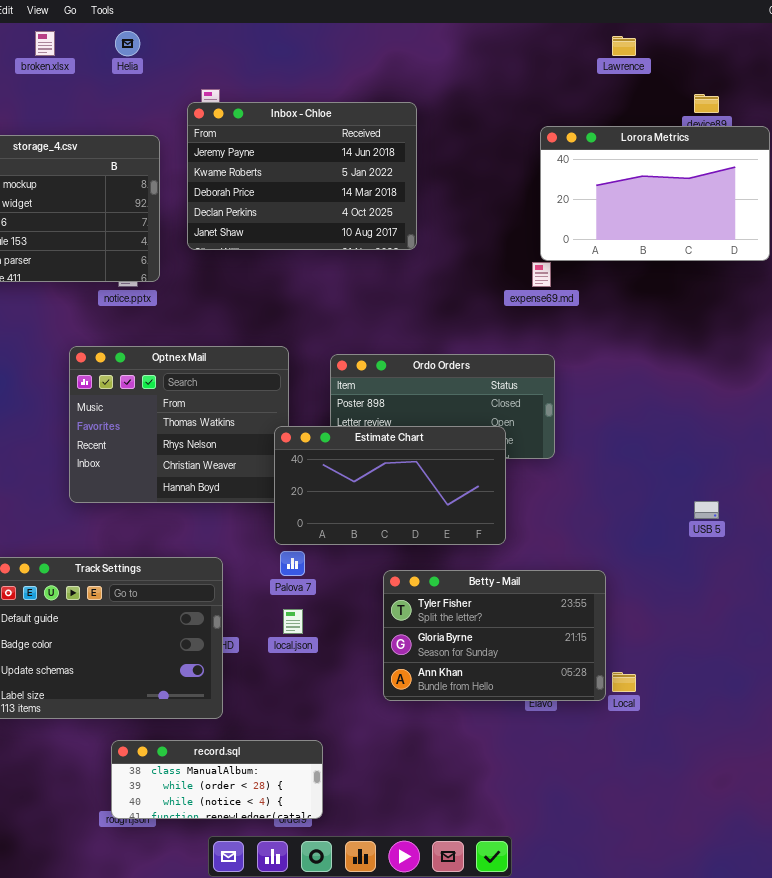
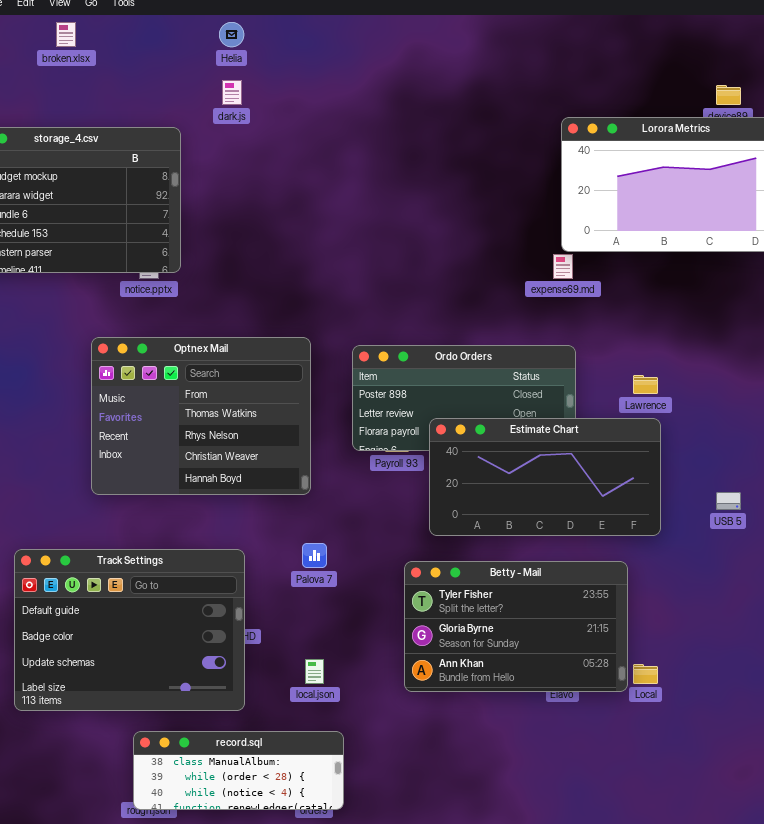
Helia: [115,31,140,56] -> [219,22,244,47], moved
Lawrence: [612,36,636,56] -> [633,375,658,394], moved
Inbox - Chloe: [187,102,417,250] -> none, closed
Estimate Chart: [274,426,506,545] -> [429,418,661,536], moved
local.json: [283,609,303,634] -> [305,659,324,684], moved

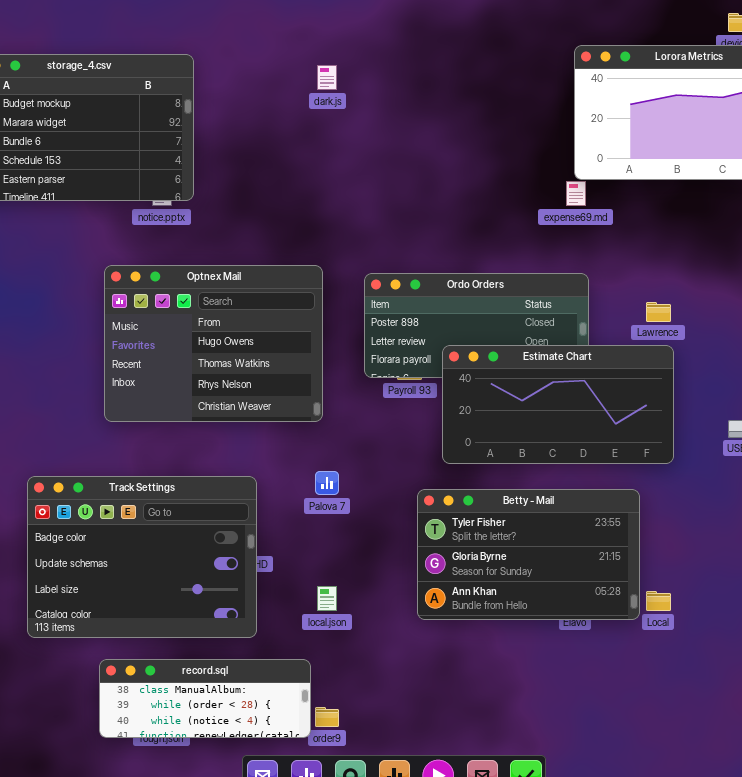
dark.js: [222,80,242,105] -> [317,65,337,90], moved
Optnex Mail: [91,337,311,495] -> [104,265,323,422], scrolled up 1 row
Track Settings: [14,549,245,711] -> [27,476,257,638], scrolled down 1 row
record.sql: [133,731,344,810] -> [99,659,311,738], moved

